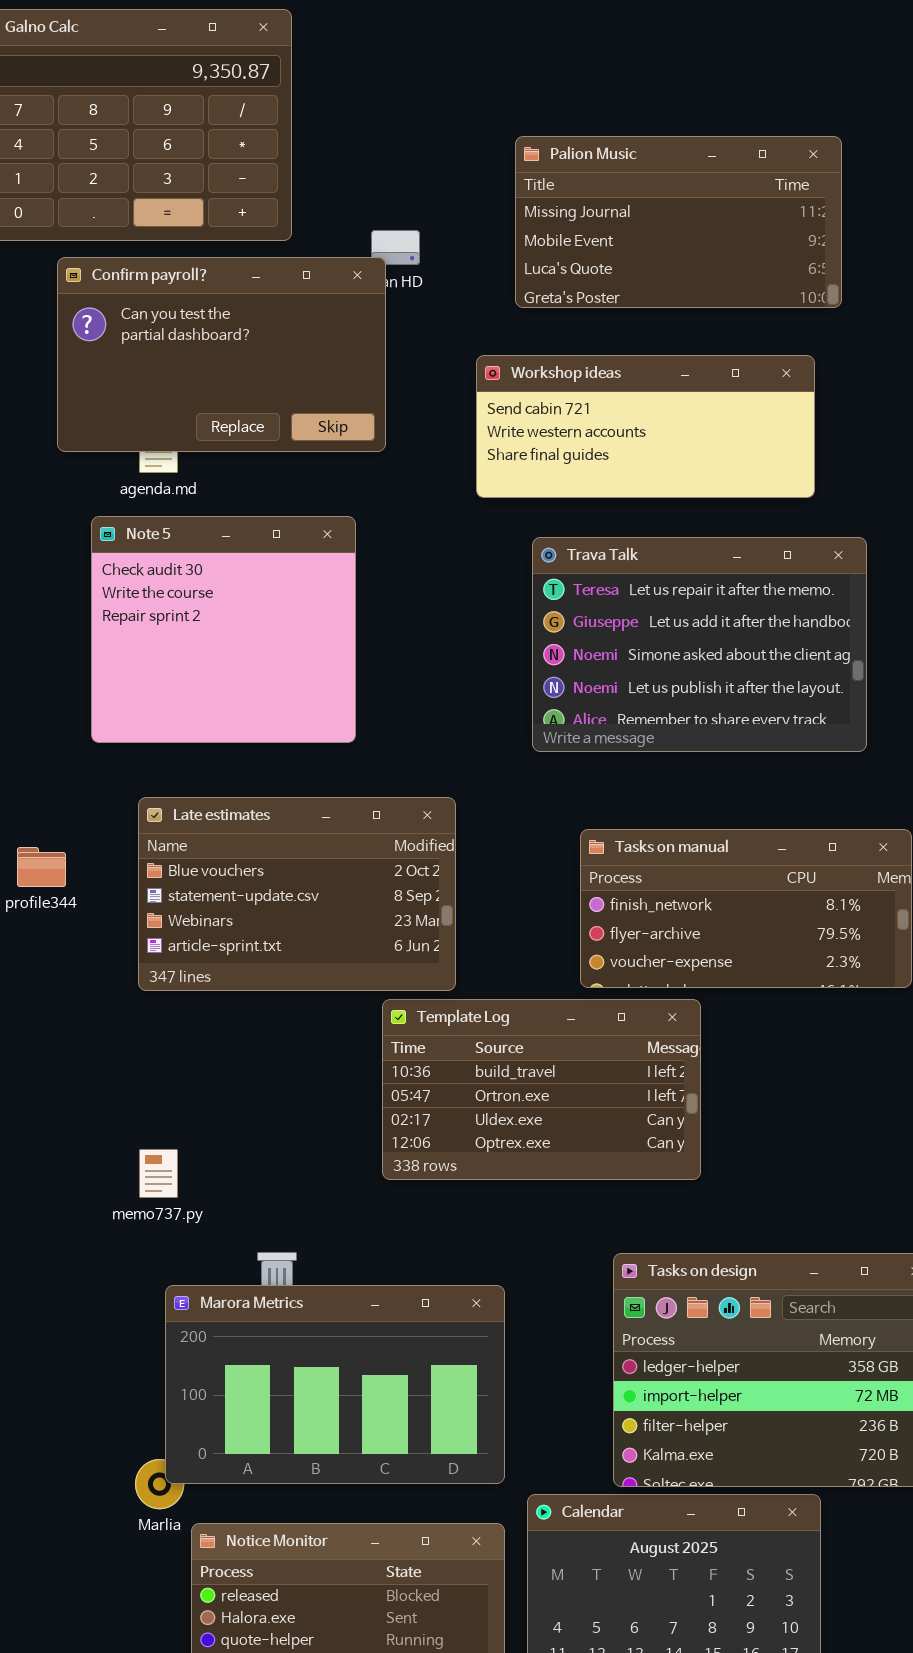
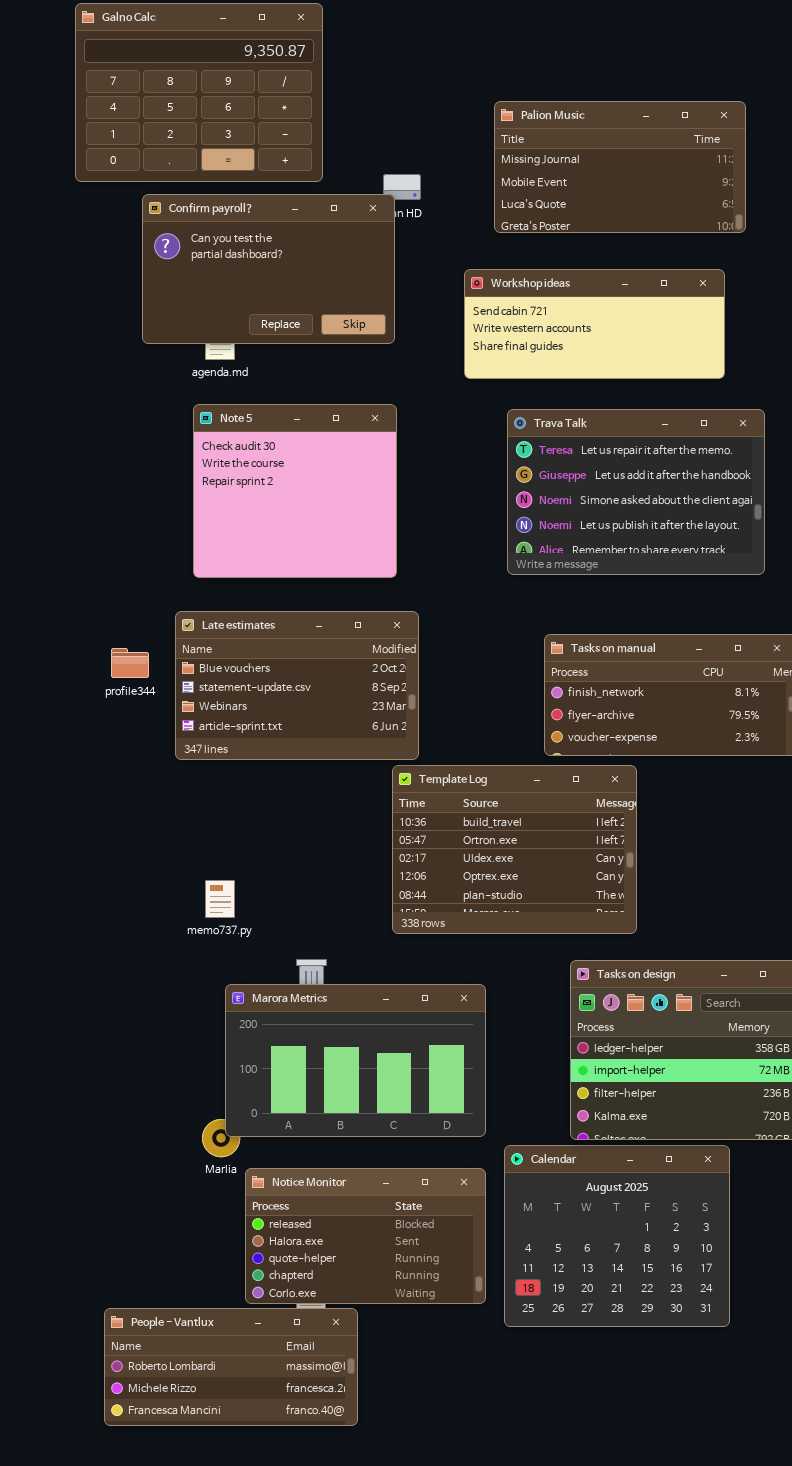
Note 5: [91,516,356,743] -> [193,404,397,578], moved
Late estimates: [138,797,456,991] -> [175,611,419,760], moved
Template Log: [382,999,701,1180] -> [392,765,637,934], resized

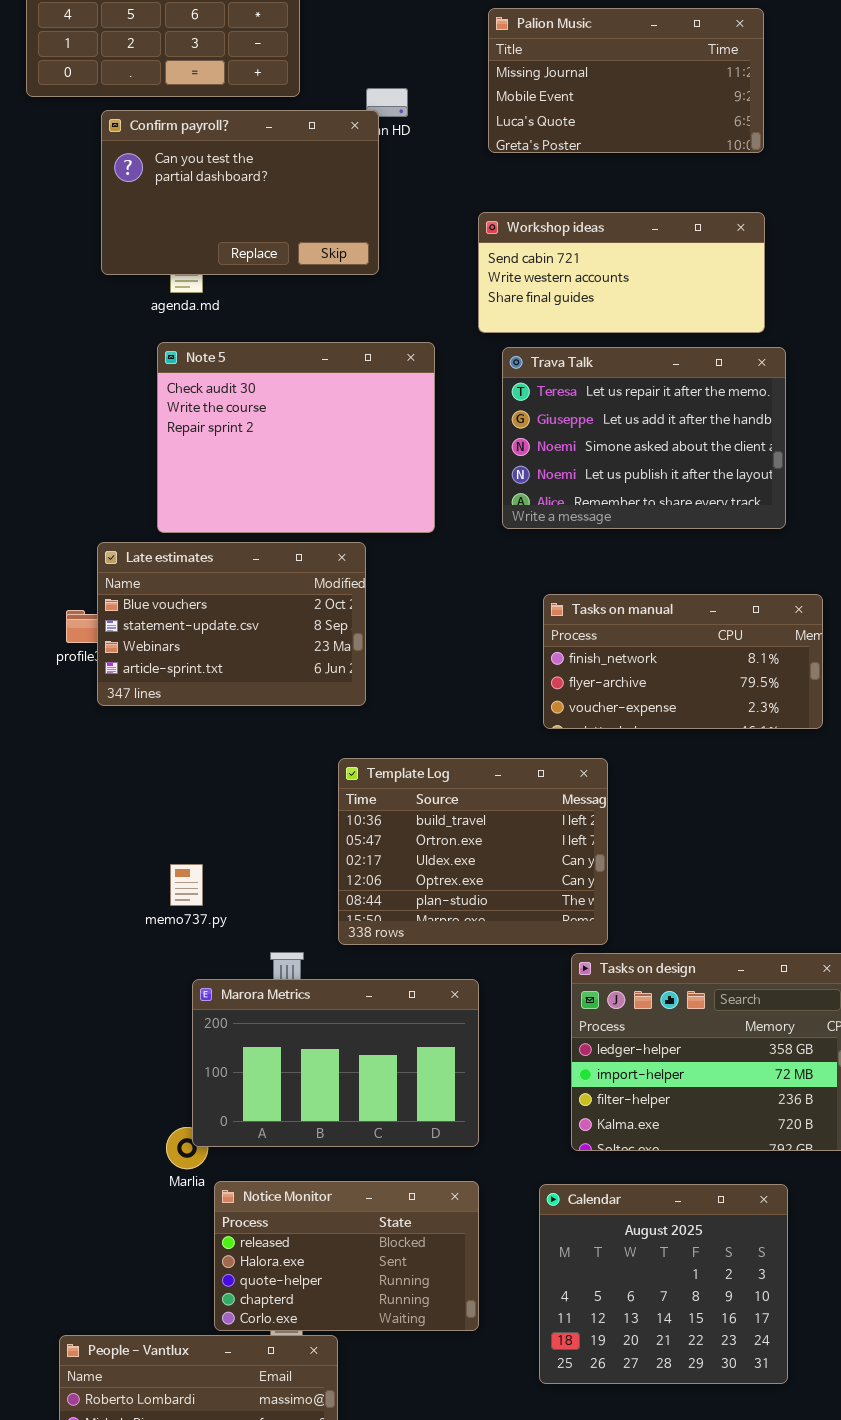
Workshop ideas: [464,269,725,379] -> [478,212,765,333], moved
Note 5: [193,404,397,578] -> [157,342,435,533], resized
Late estimates: [175,611,419,760] -> [97,542,366,706], moved
Template Log: [392,765,637,934] -> [338,758,608,945], moved
Calendar: [504,1145,730,1327] -> [539,1184,788,1384], moved

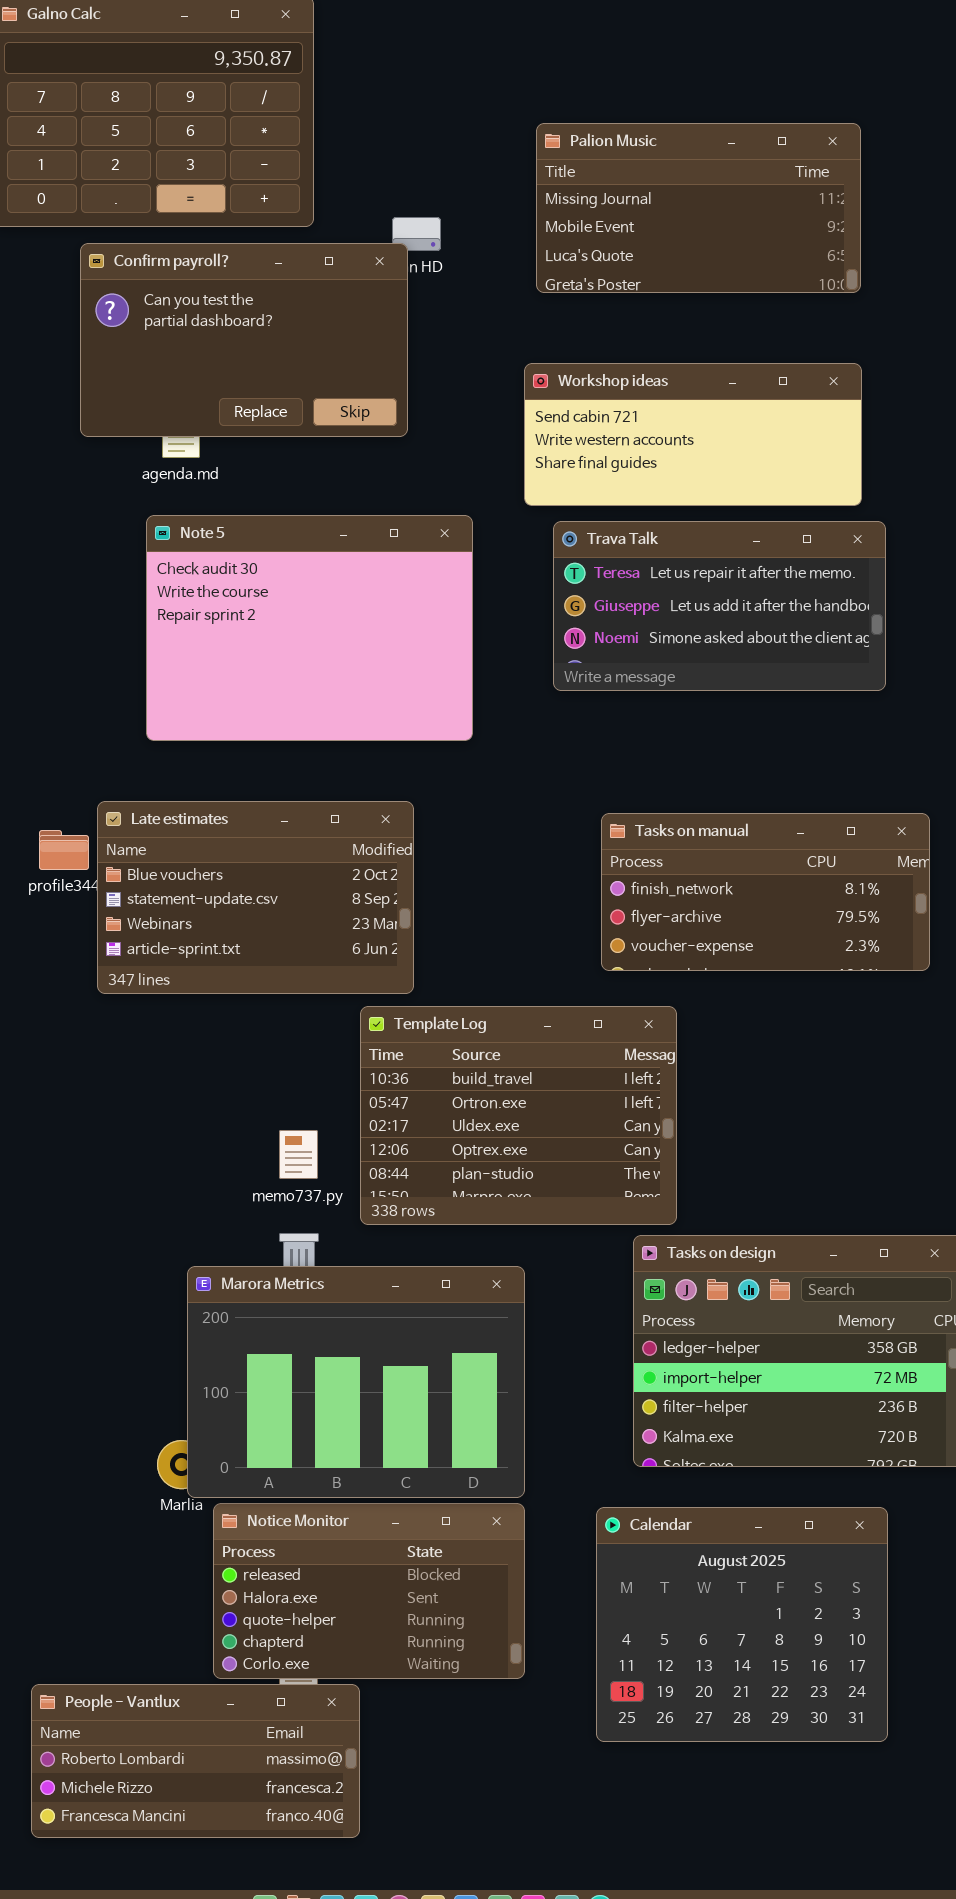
Trava Talk: [502,347,786,529] -> [553,521,886,691], resized
Late estimates: [97,542,366,706] -> [97,801,414,994], moved
memo737.py: [170,864,203,906] -> [279,1130,318,1179], moved
Marora Metrics: [192,979,479,1147] -> [187,1266,525,1498], resized

